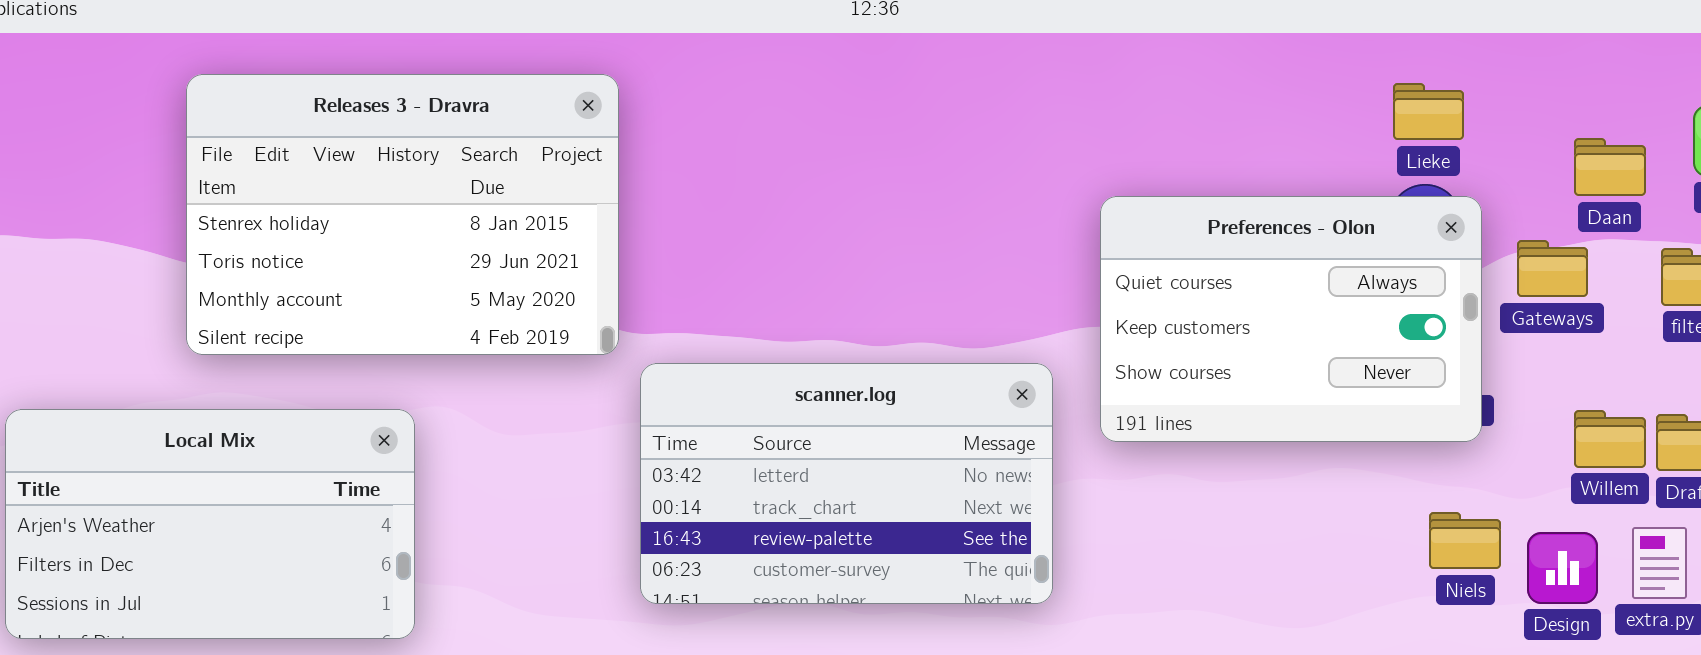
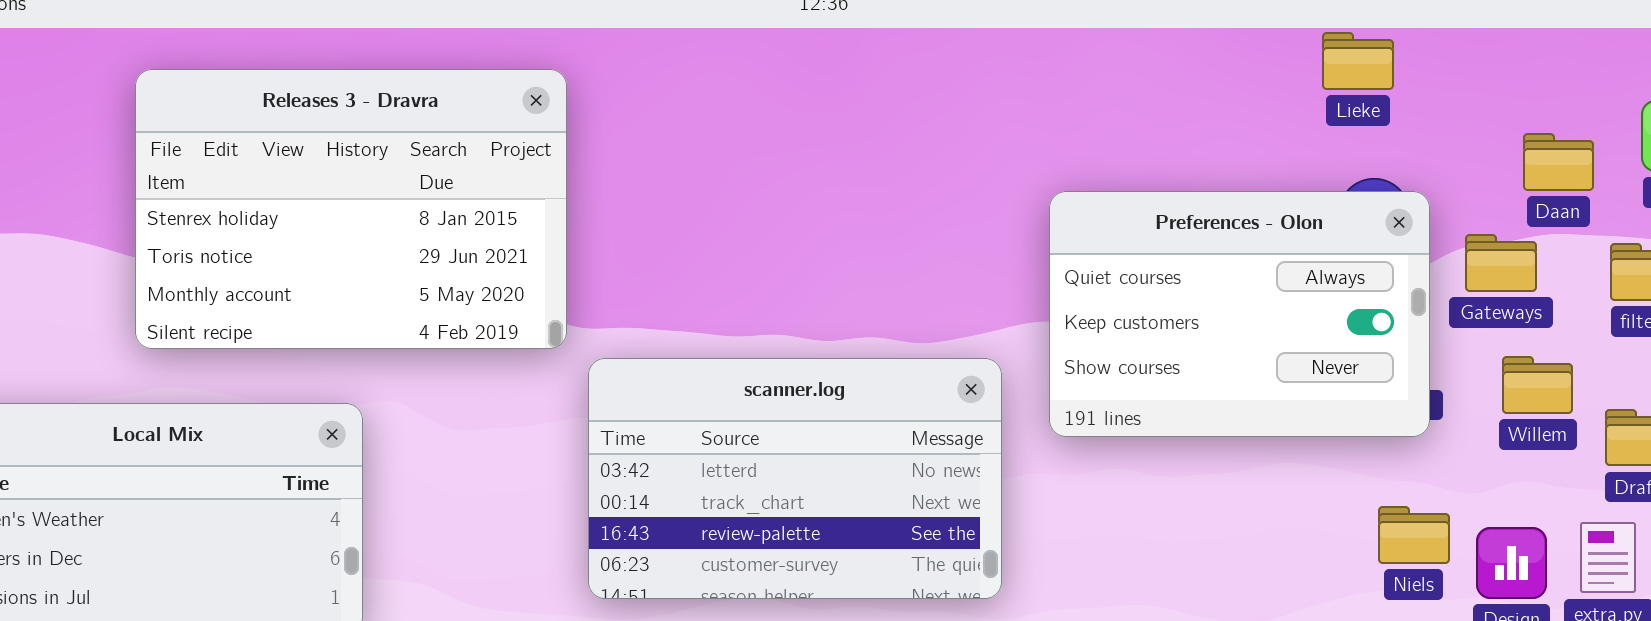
Lieke: [1393,83,1464,140] -> [1322,32,1394,90], moved
Willem: [1574,410,1646,468] -> [1502,356,1573,414], moved

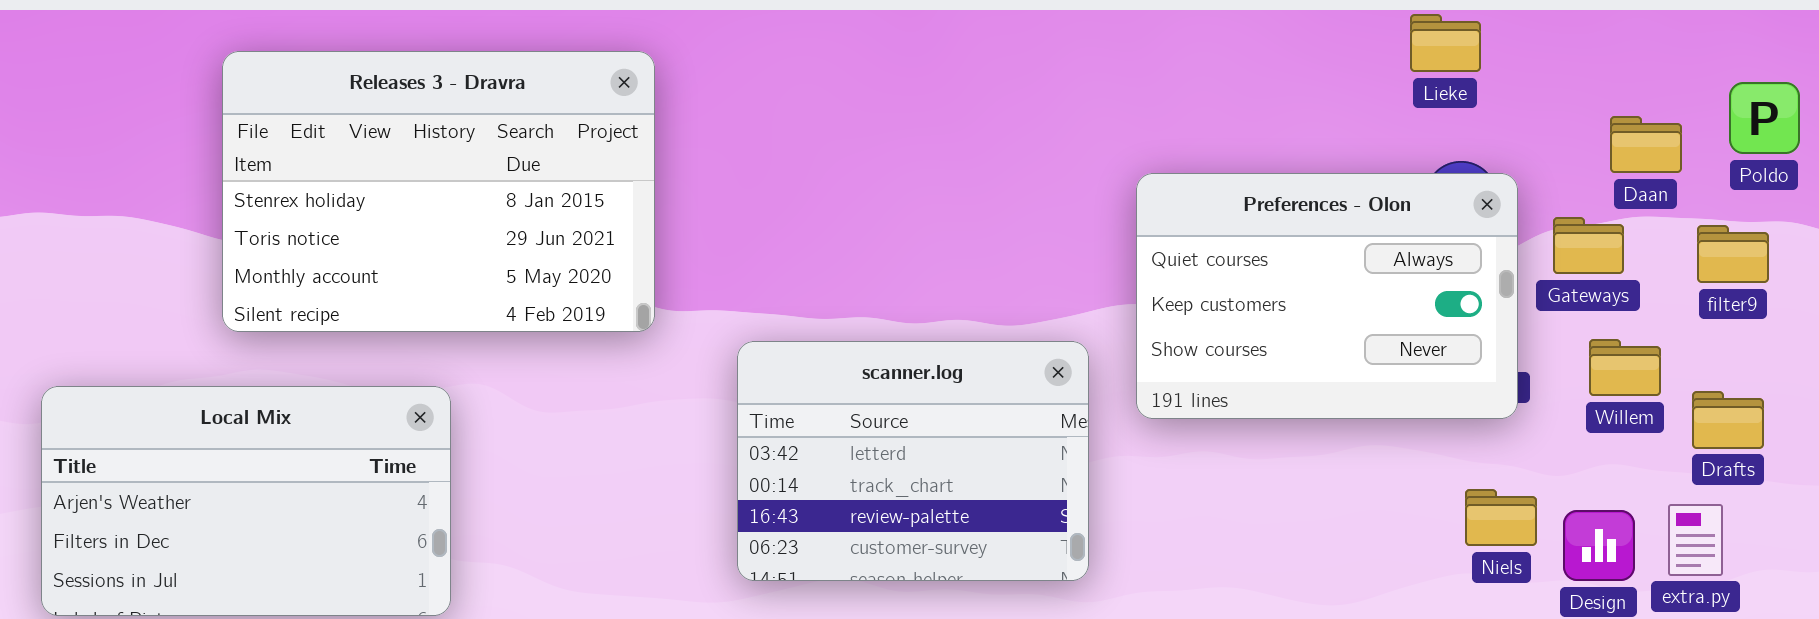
scanner.log: [588,358,1002,599] -> [737,341,1089,581], resized

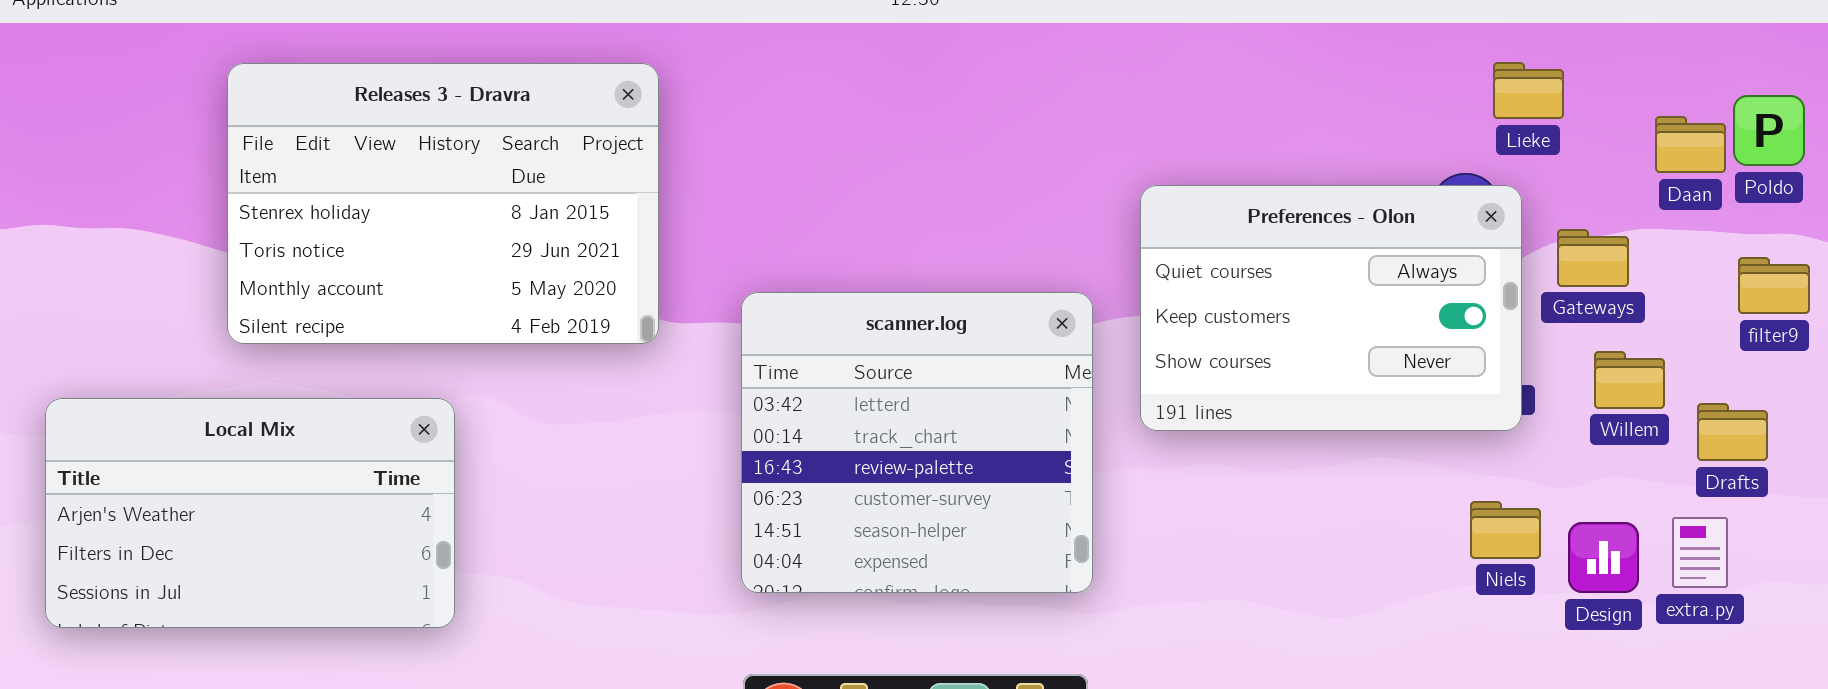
Lieke: [1410,14,1481,72] -> [1493,62,1564,119], moved
Daan: [1610,116,1682,173] -> [1655,116,1726,173], moved
filter9: [1697,225,1769,283] -> [1738,257,1810,314], moved
scanner.log: [737,341,1089,581] -> [741,292,1093,593], resized

